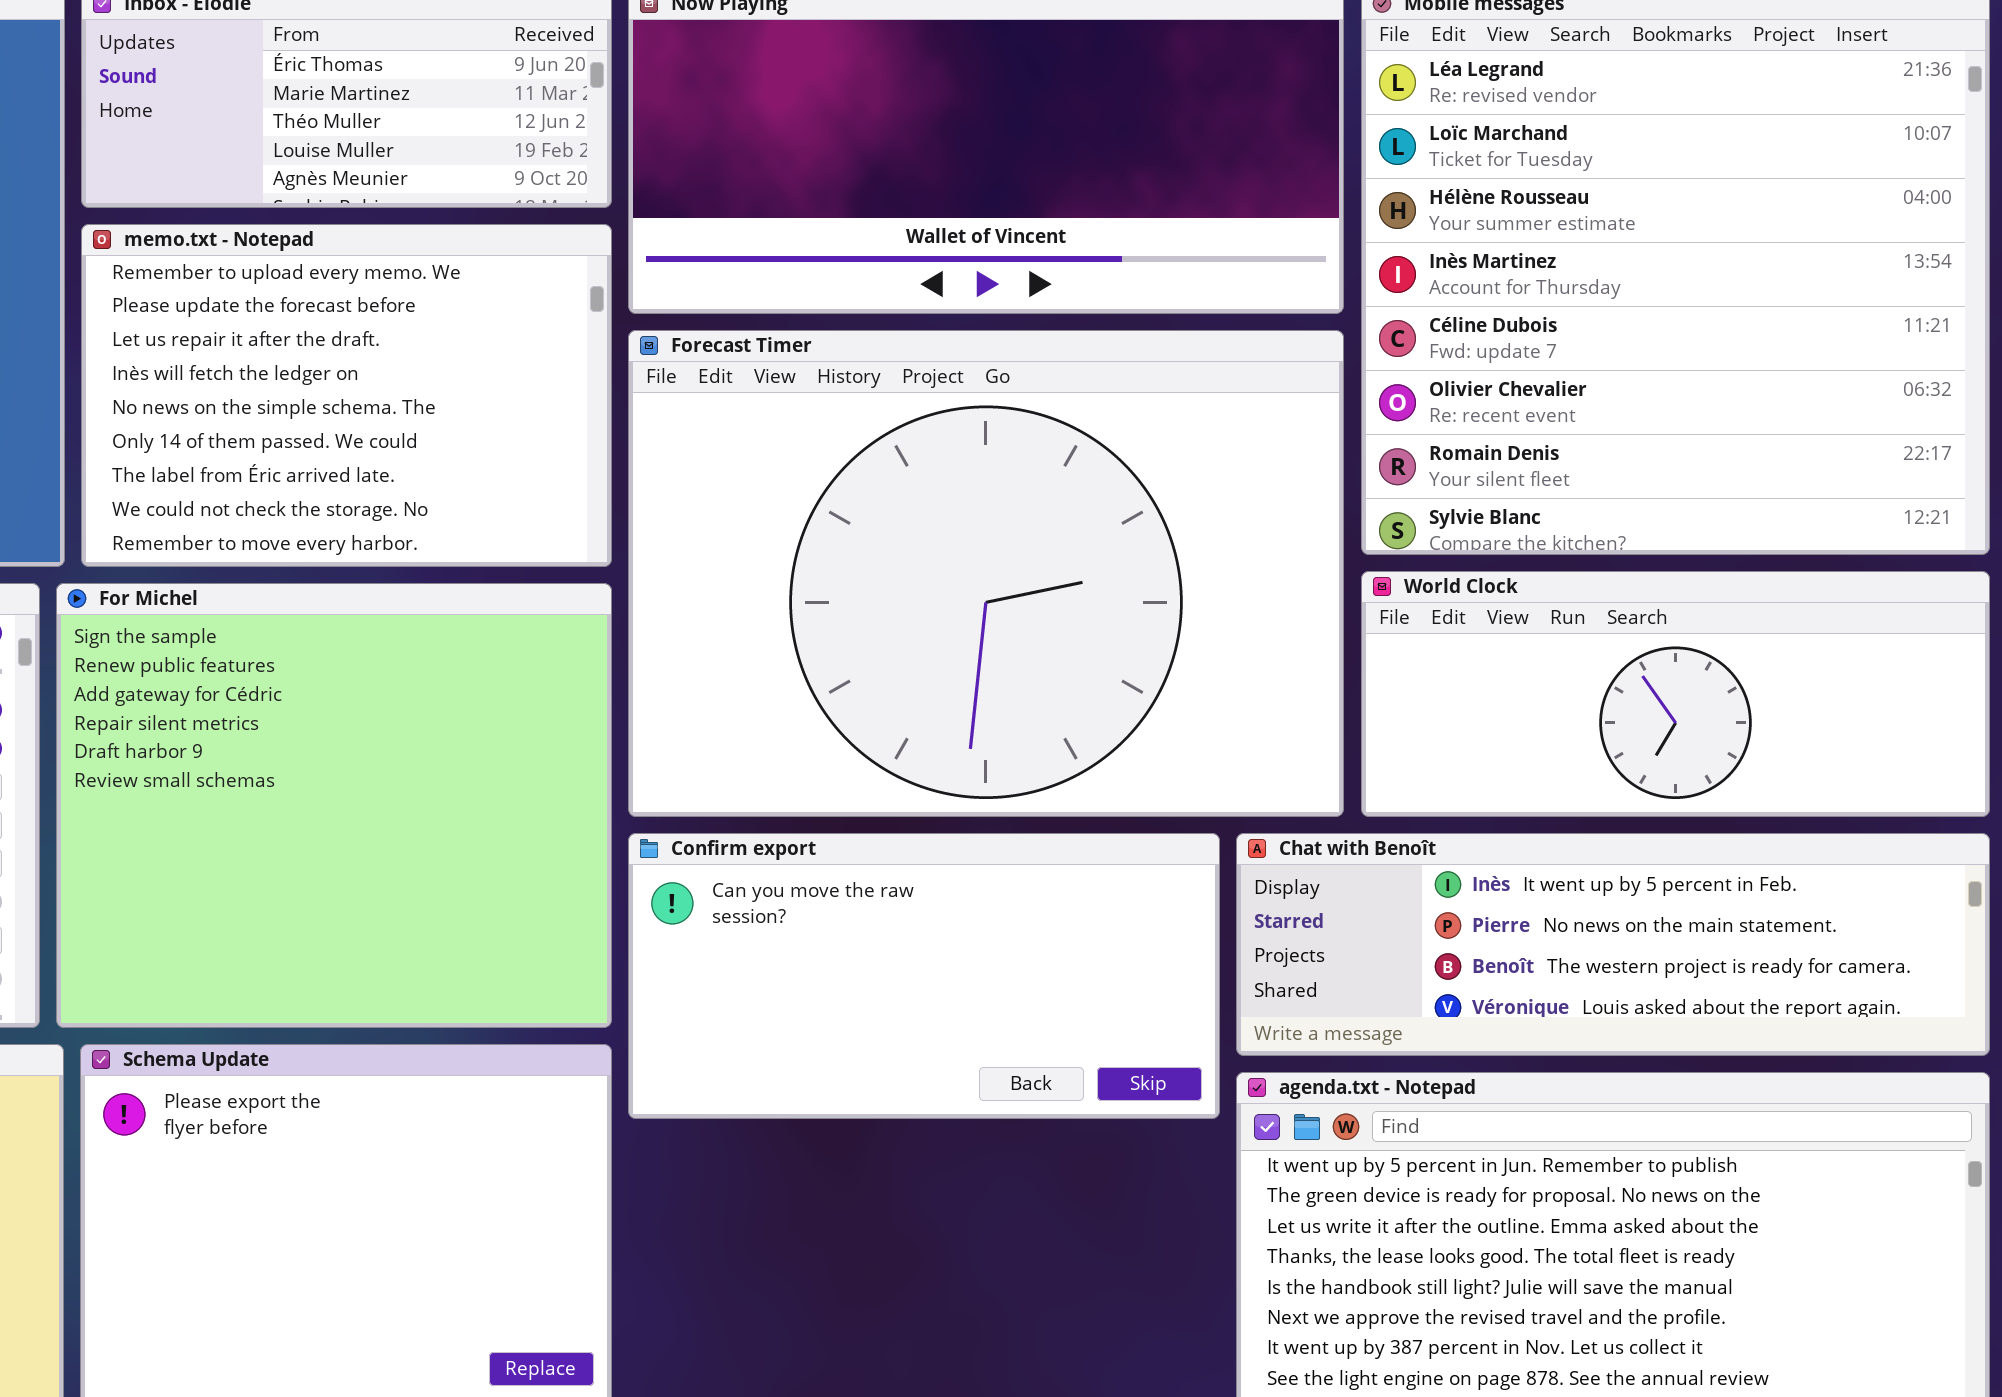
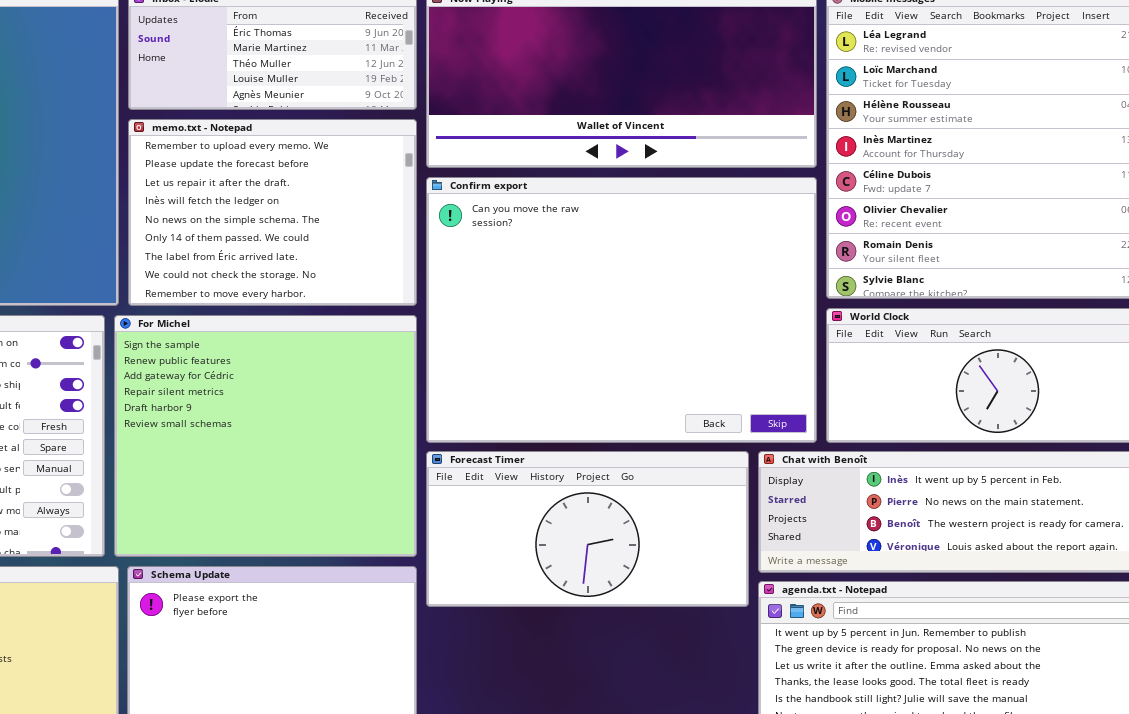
Forecast Timer: [628,330,1344,817] -> [426,451,749,607], moved, resized
Confirm export: [628,833,1220,1119] -> [426,177,817,443], moved, resized

